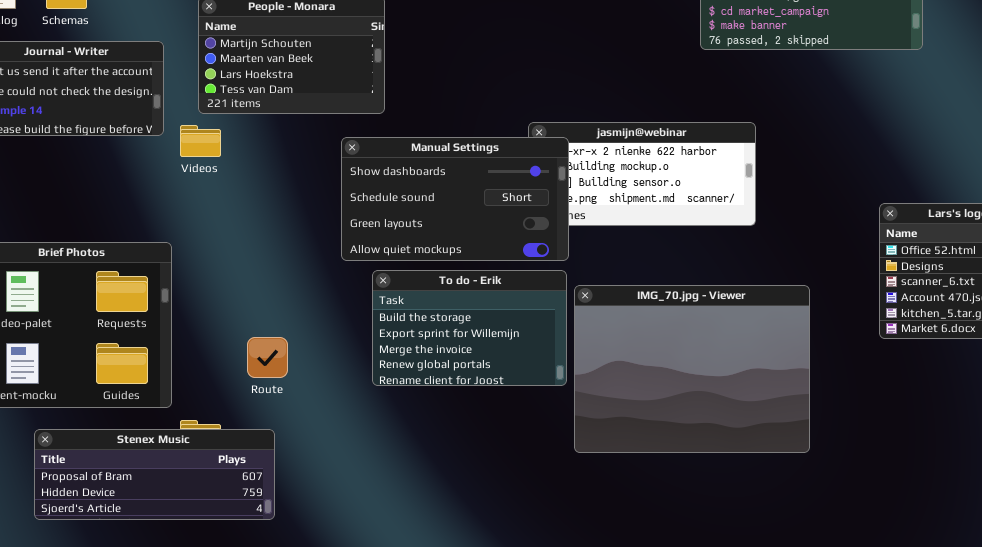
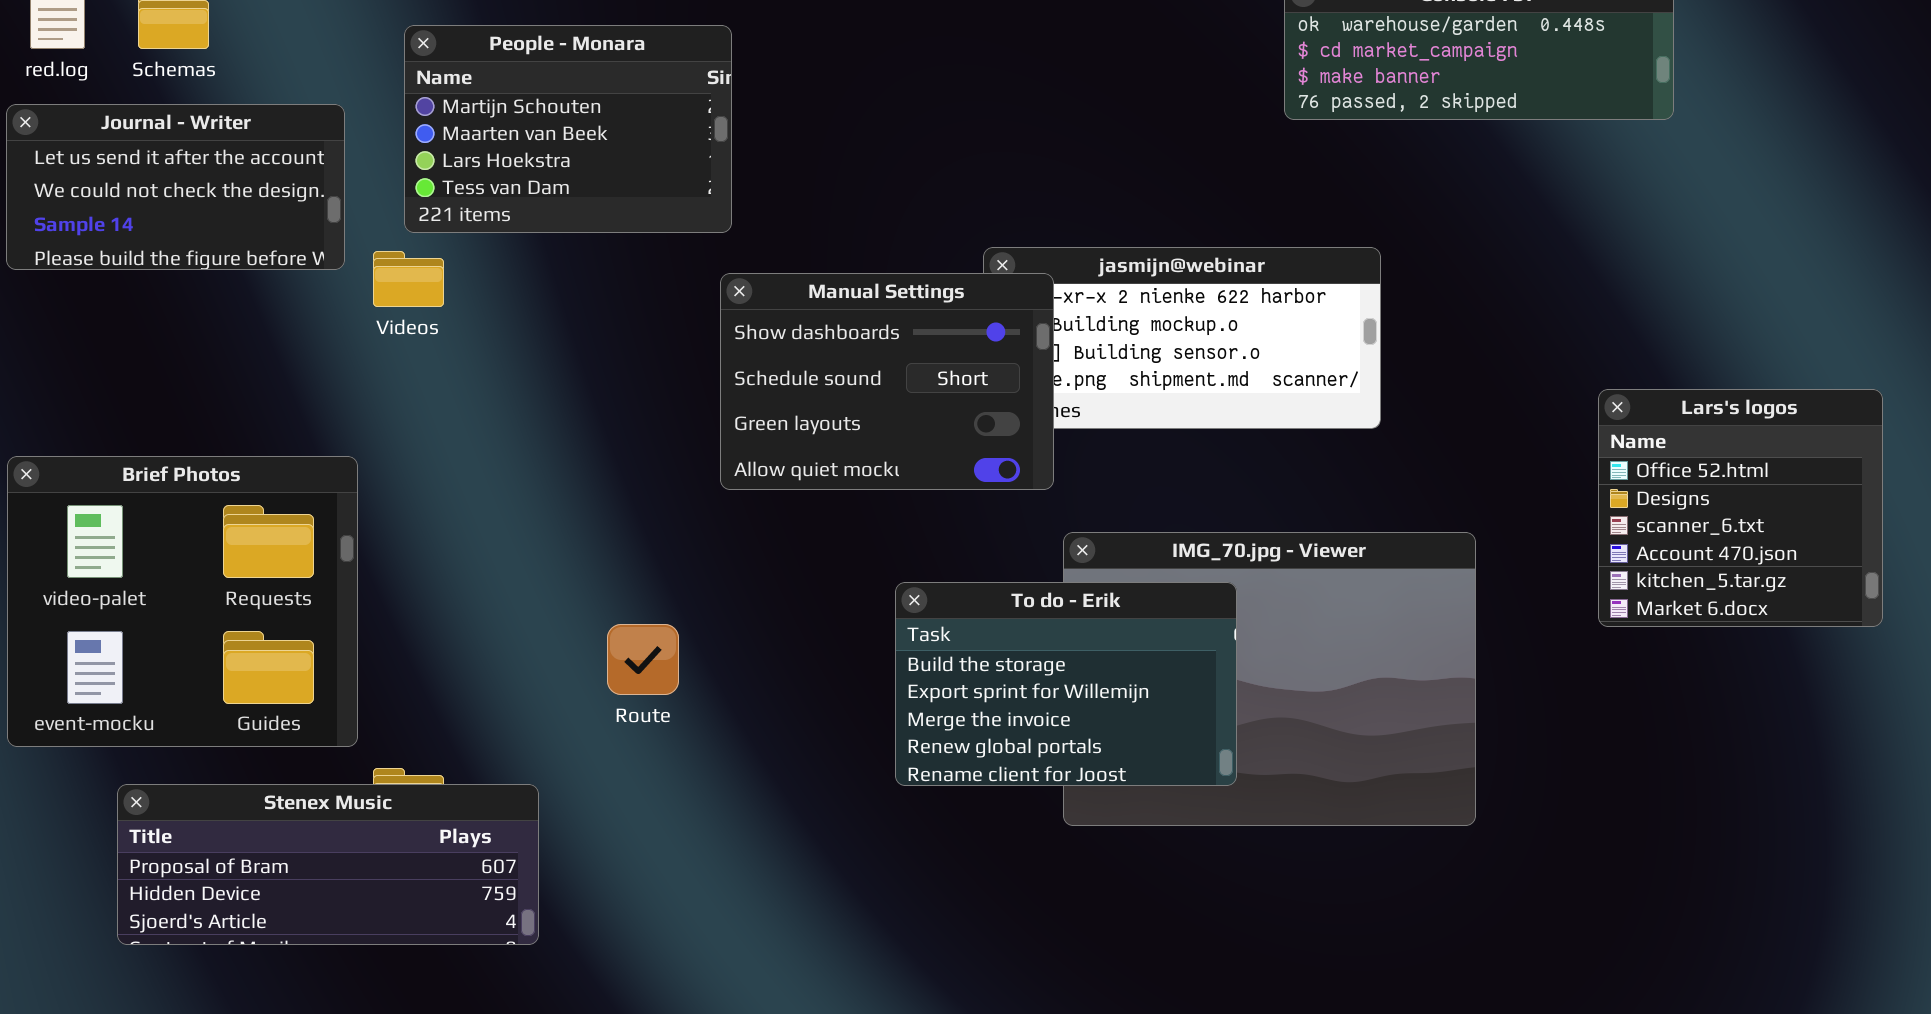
Manual Settings: [341,137,569,261] -> [720,273,1054,490], resized
To do - Erik: [372,270,567,386] -> [895,582,1237,786], moved
Route: [247,337,288,378] -> [607,624,679,695], moved

